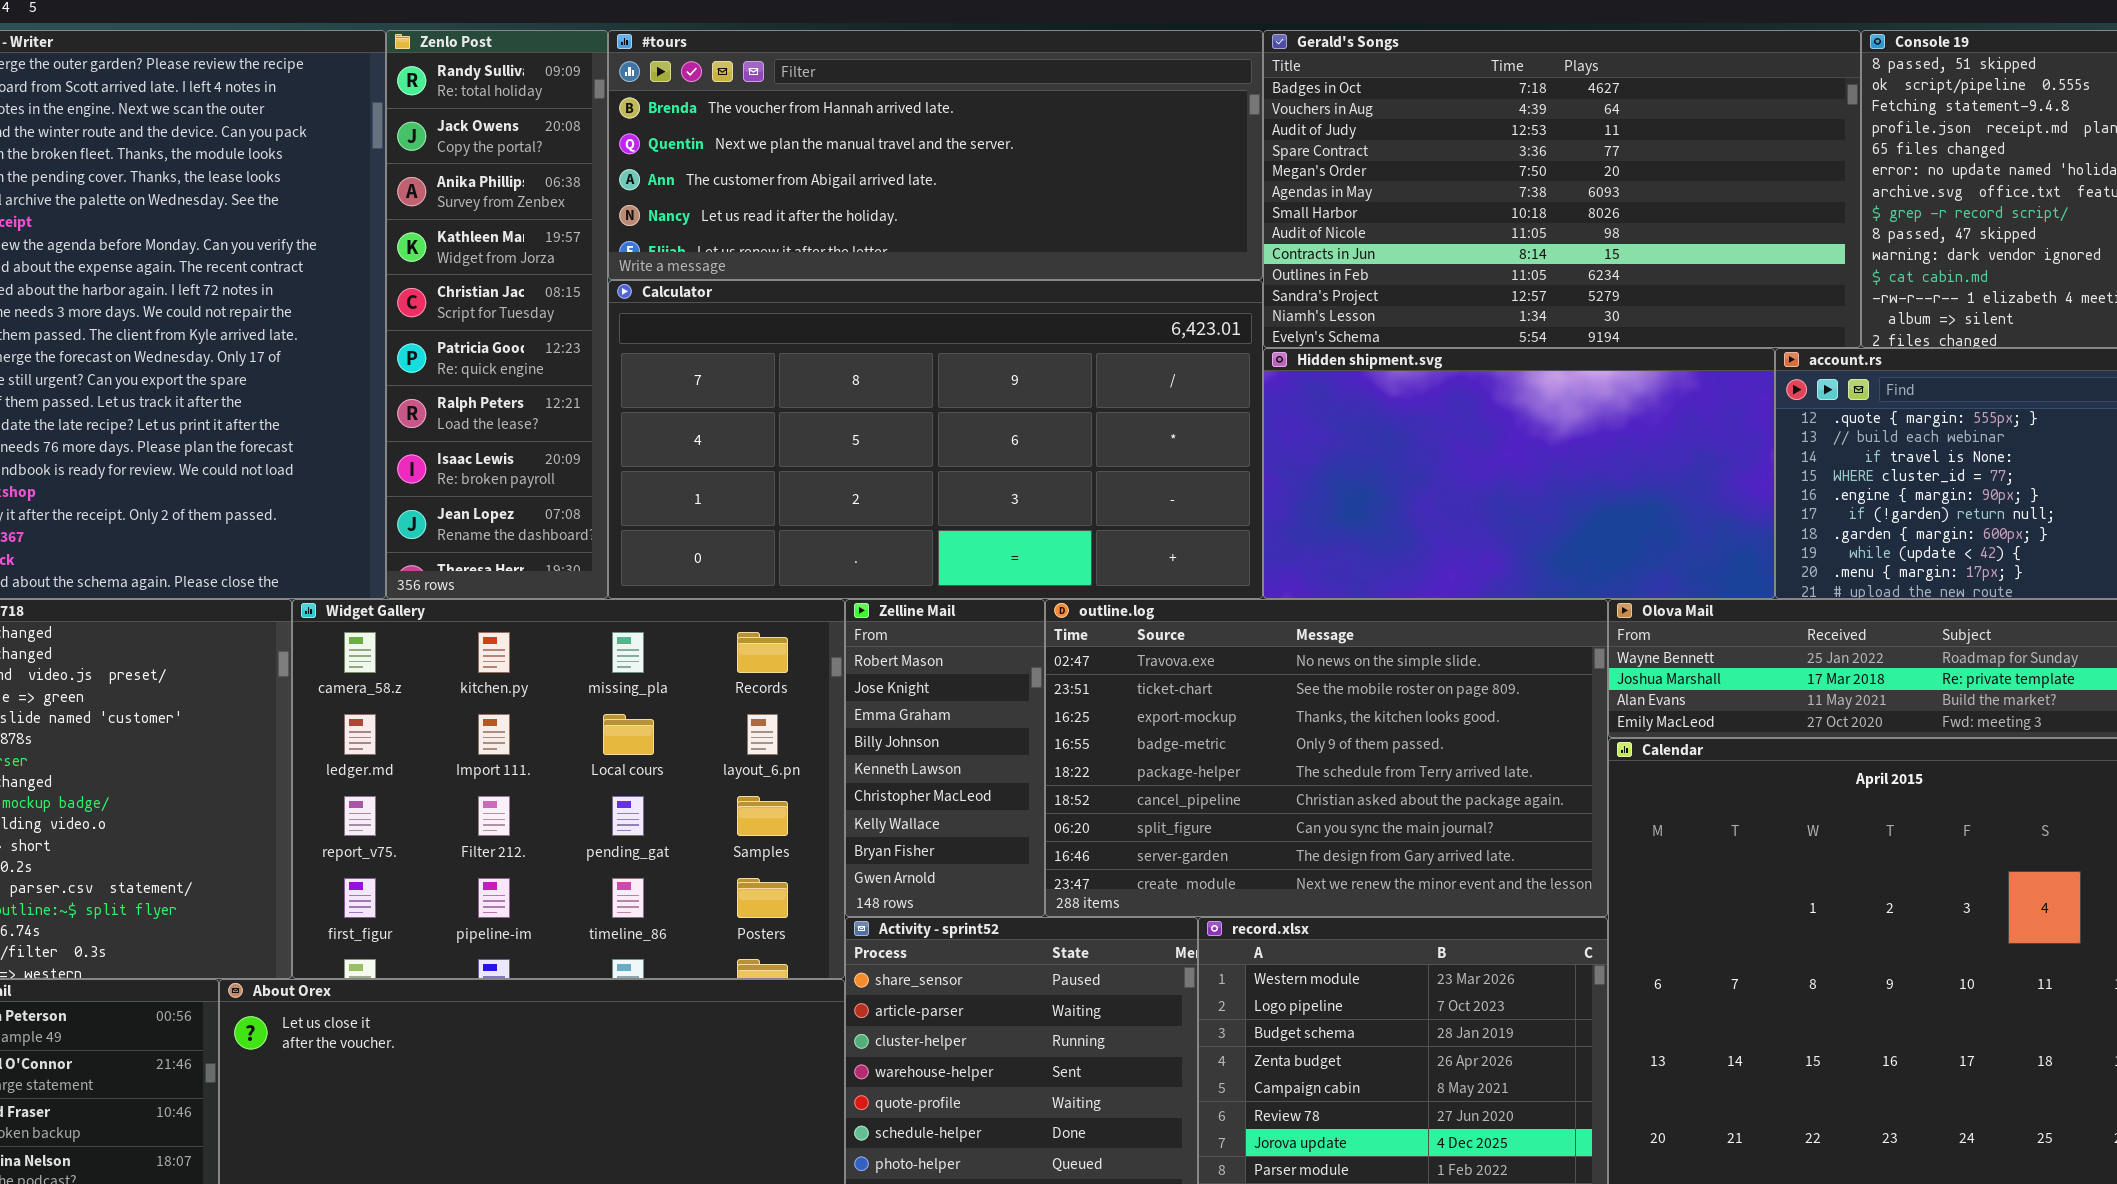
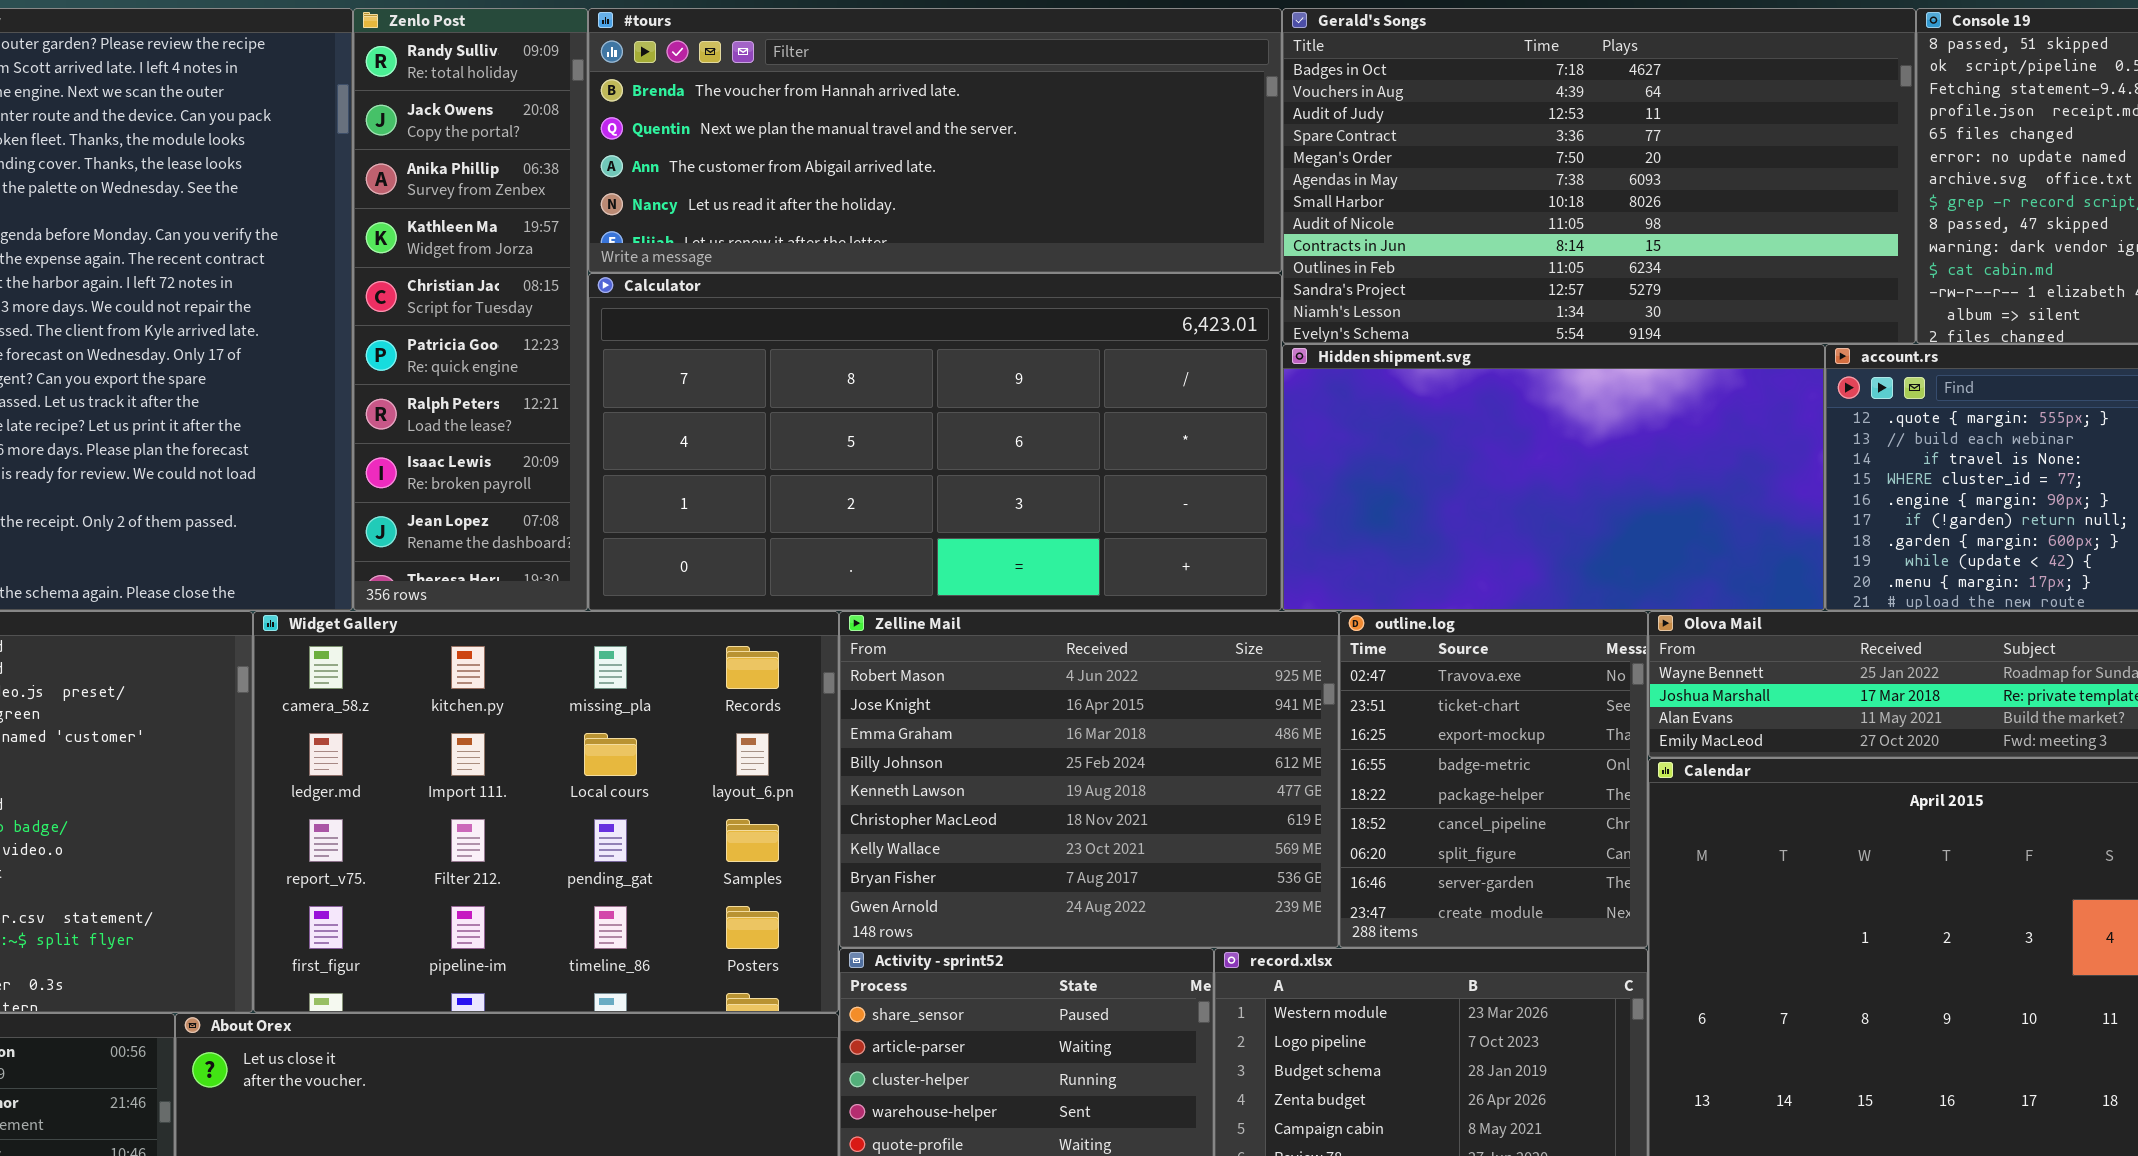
Zelline Mail: [845,599,1045,917] -> [839,611,1339,948], resized
outline.log: [1045,599,1608,917] -> [1339,611,1648,948], resized

